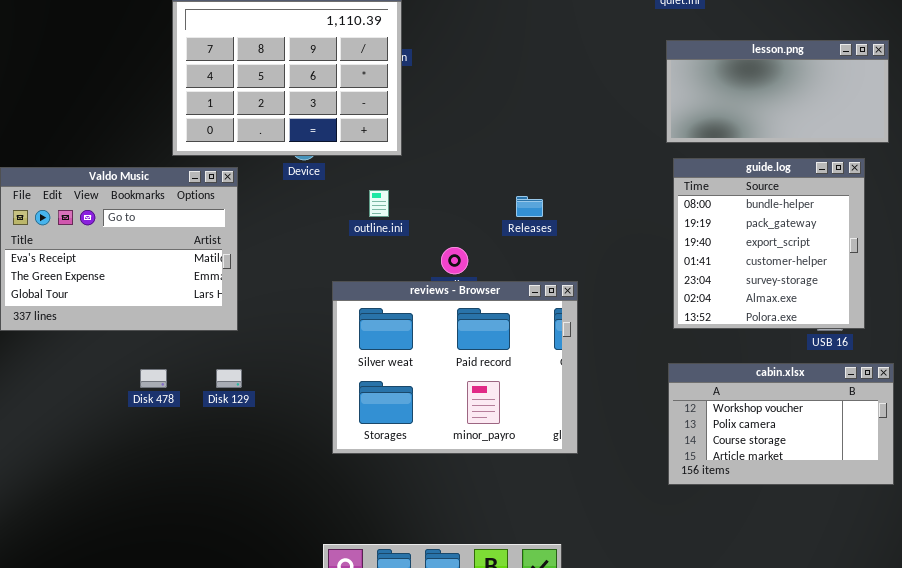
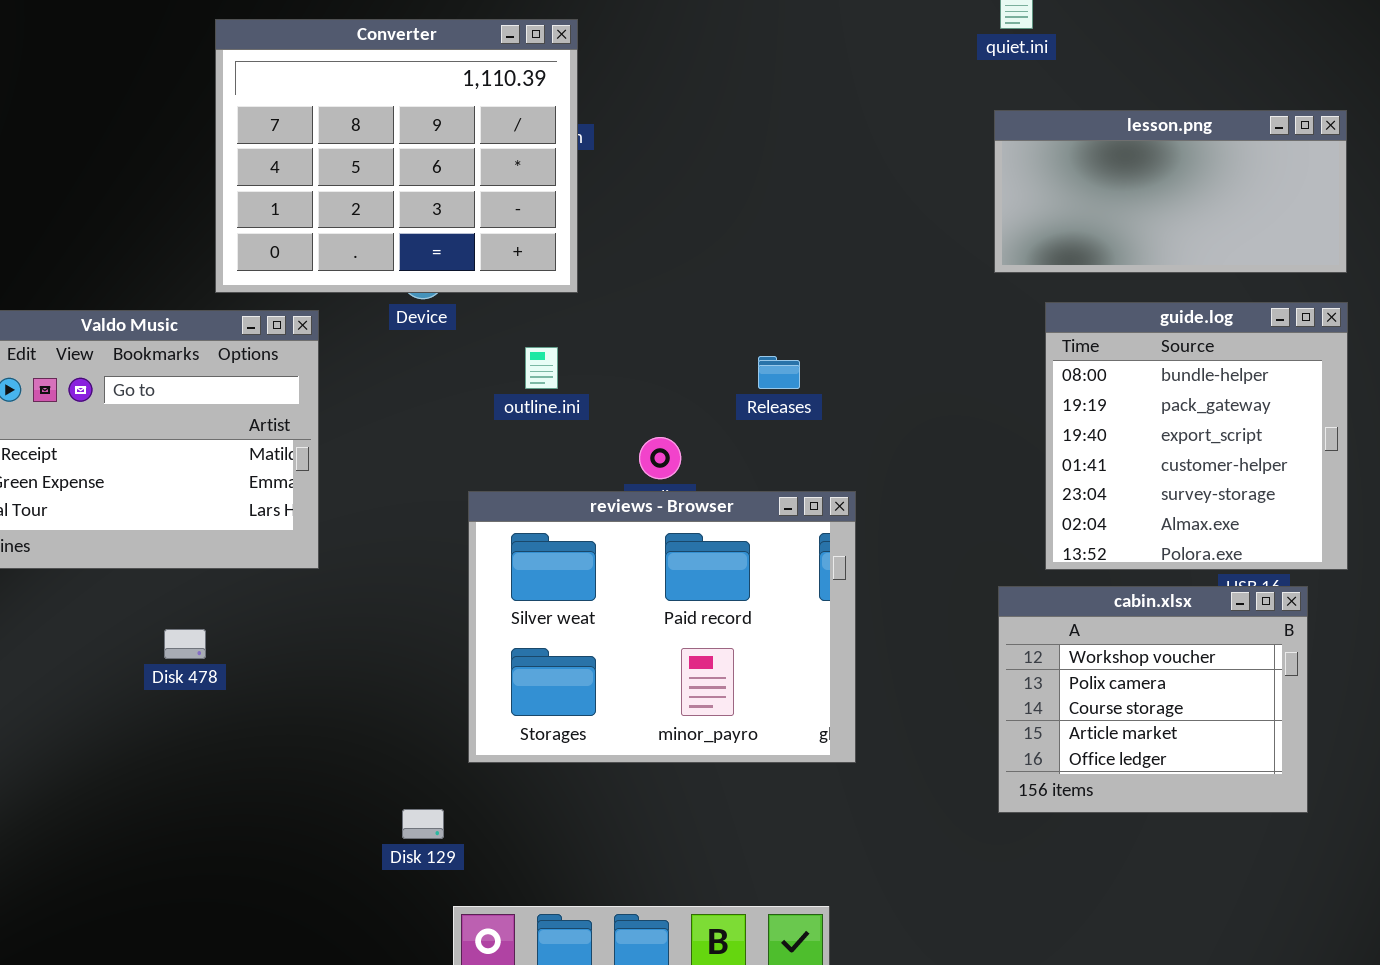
guide.log: [673,158,865,329] -> [1045,302,1348,570], moved
cabin.xlsx: [668,363,894,485] -> [998,586,1308,813], resized
Disk 129: [216,369,242,388] -> [402,809,444,839], moved

